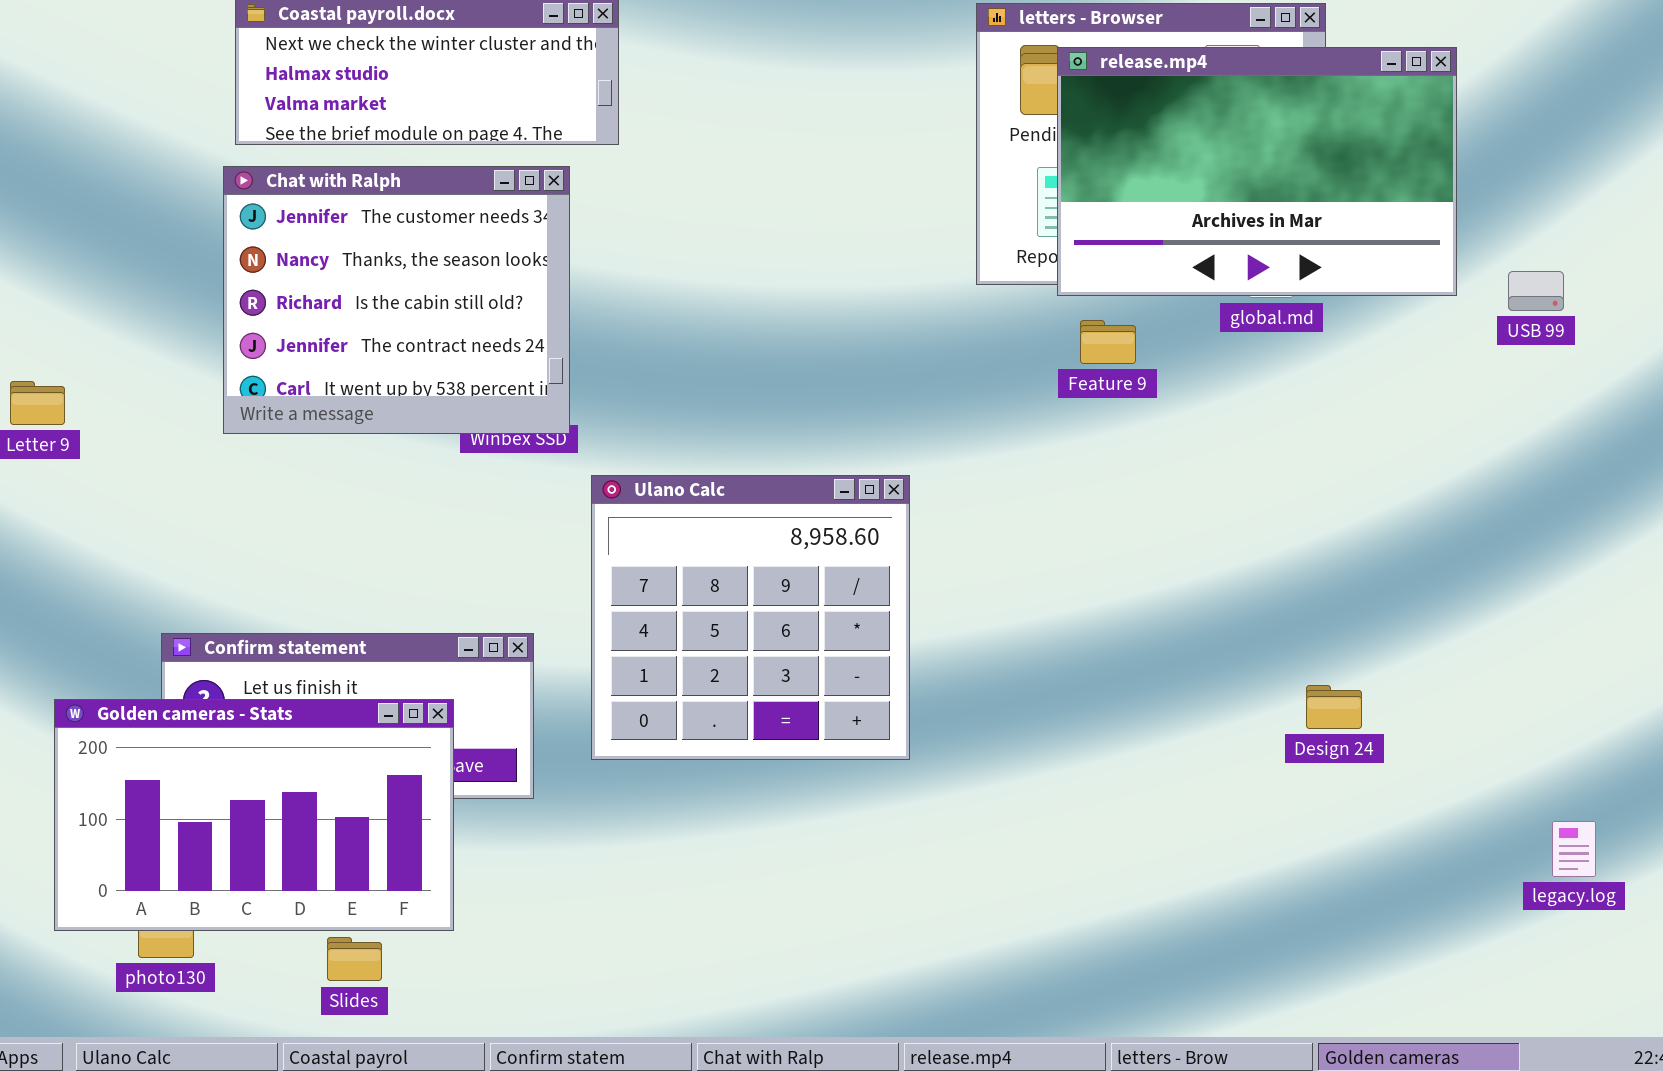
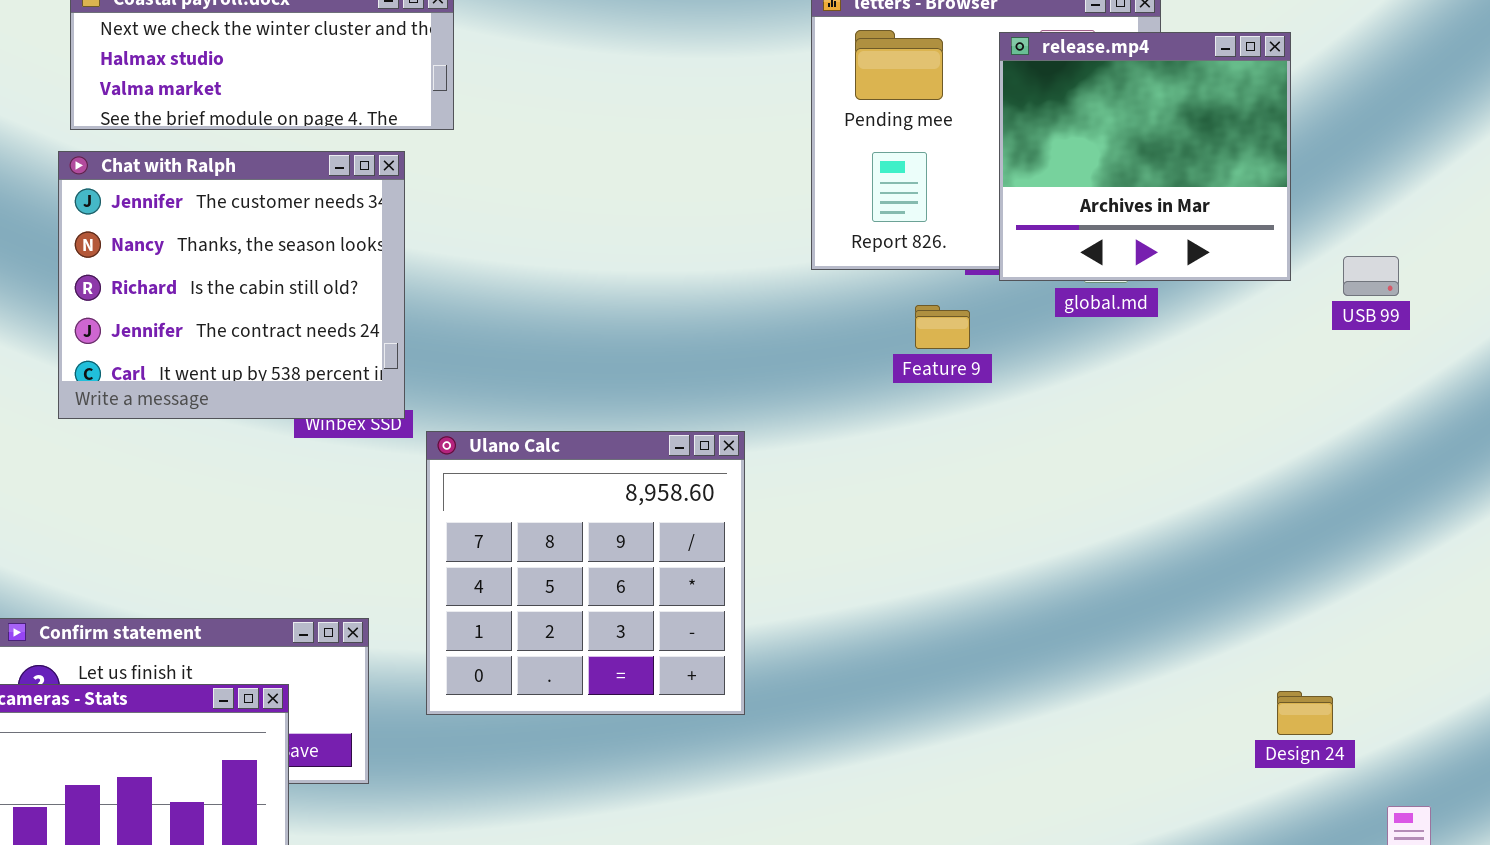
release.mp4: [1057,47,1457,296] -> [999,32,1291,281], resized
Ulano Calc: [591,475,910,760] -> [426,431,745,715], moved
Design 24: [1306,685,1362,729] -> [1277,691,1333,735], moved

